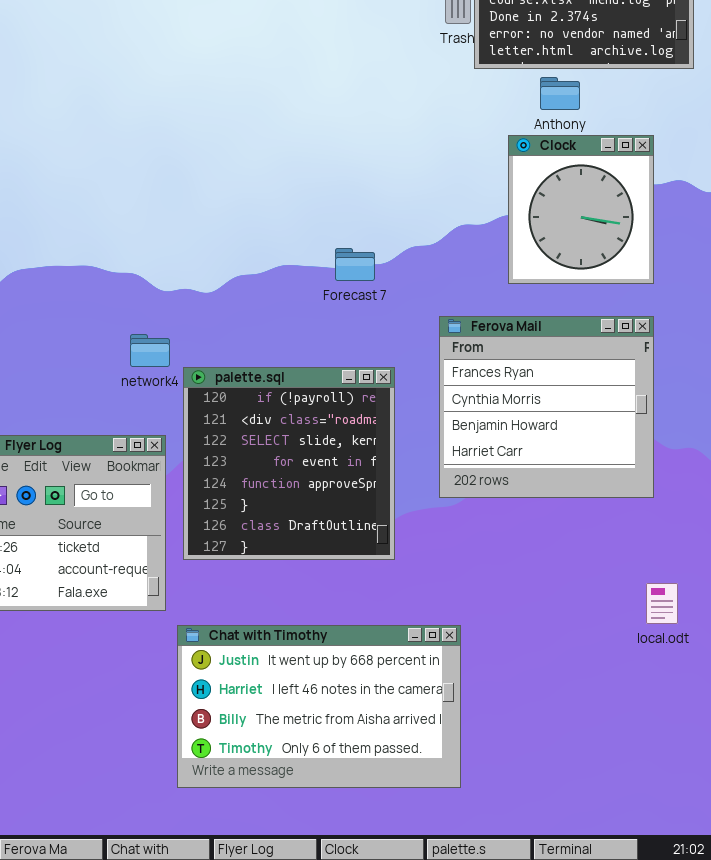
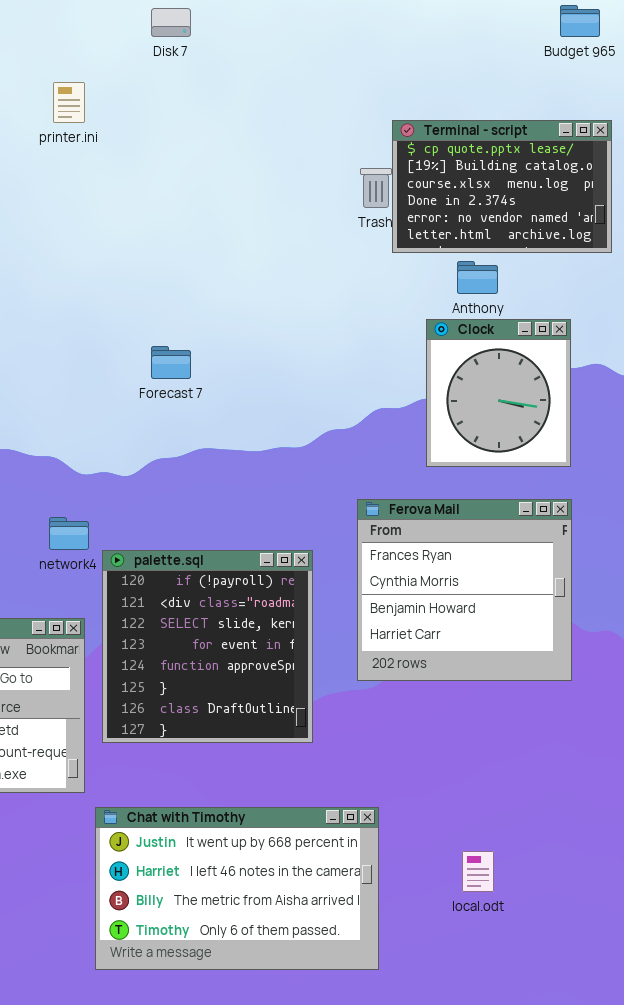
Forecast 7: [335,248,375,281] -> [151,346,191,379], moved
local.odt: [646,583,678,624] -> [462,851,494,892], moved

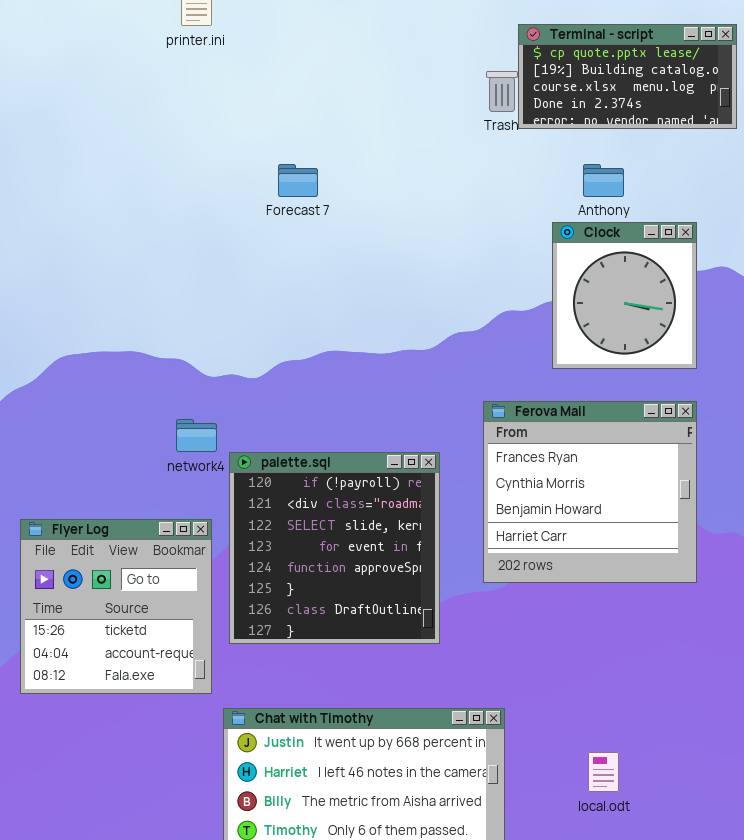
Terminal - script: [392,120,612,253] -> [518,24,737,129], resized
Forecast 7: [151,346,191,379] -> [278,164,318,197], moved

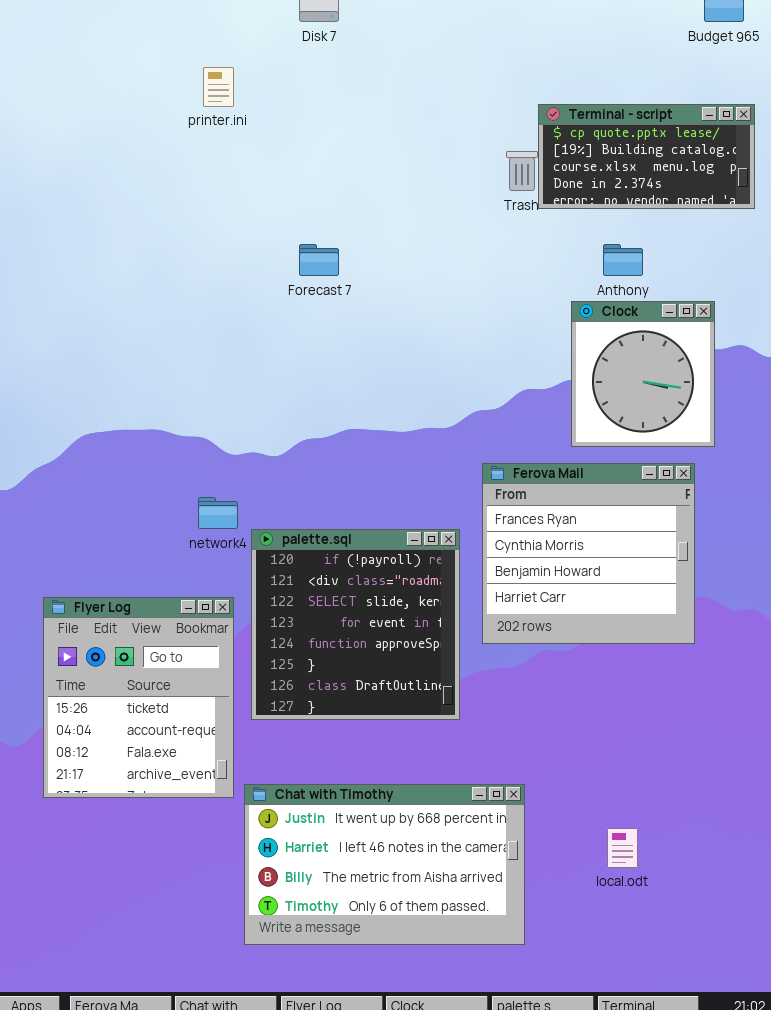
Ferova Mail: [483,401,697,583] -> [482,463,695,644], moved
Flyer Log: [20,519,212,694] -> [43,597,234,798], resized

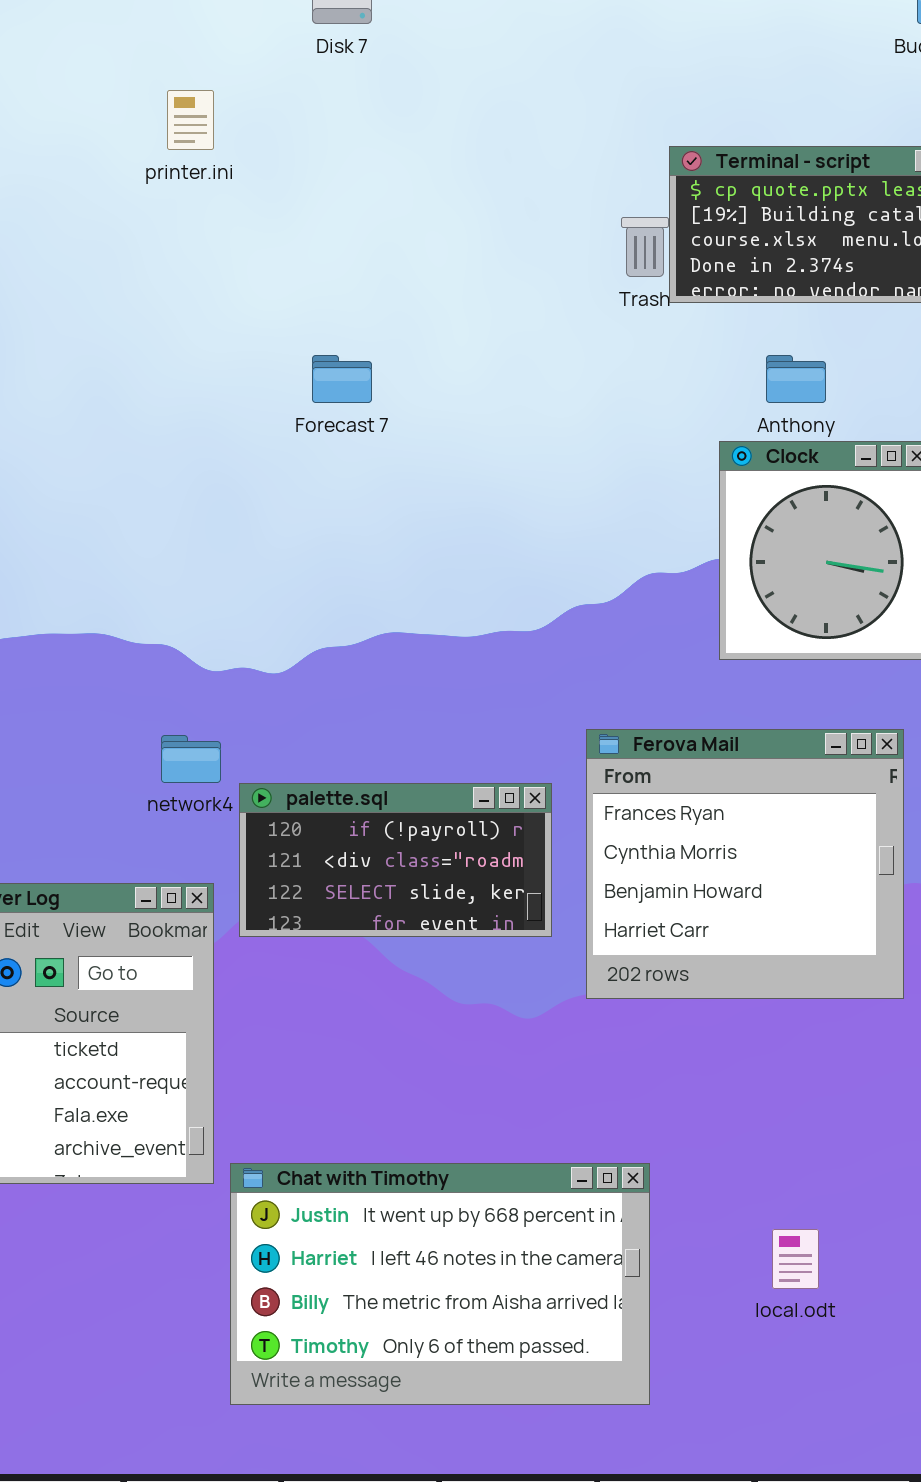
Ferova Mail: [482,463,695,644] -> [586,729,904,999], moved
palette.sql: [251,529,460,720] -> [239,783,552,937], resized

